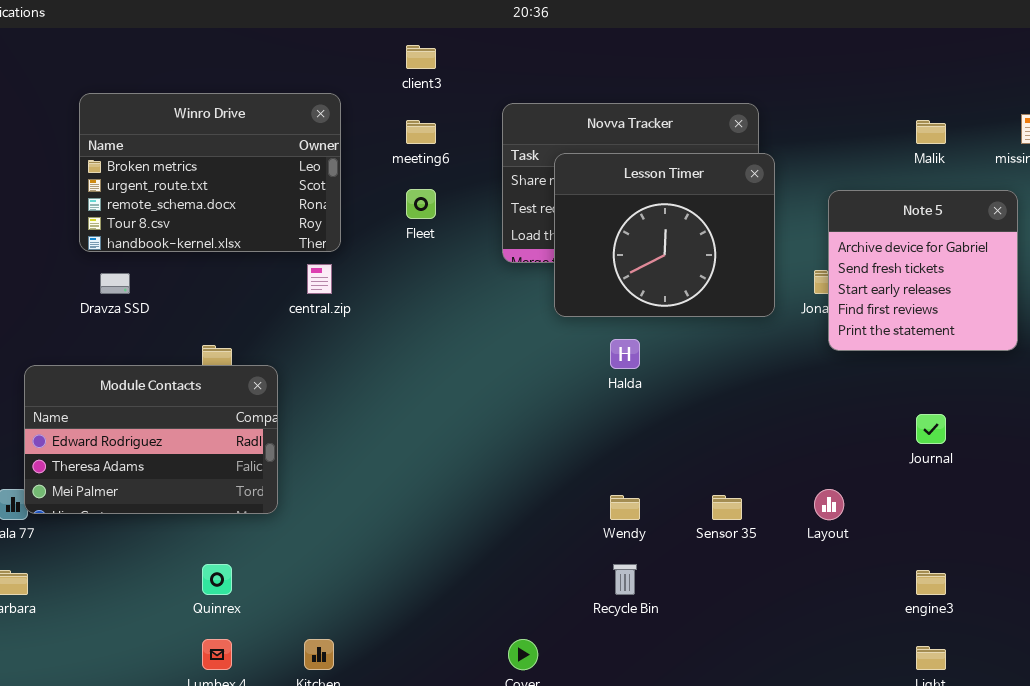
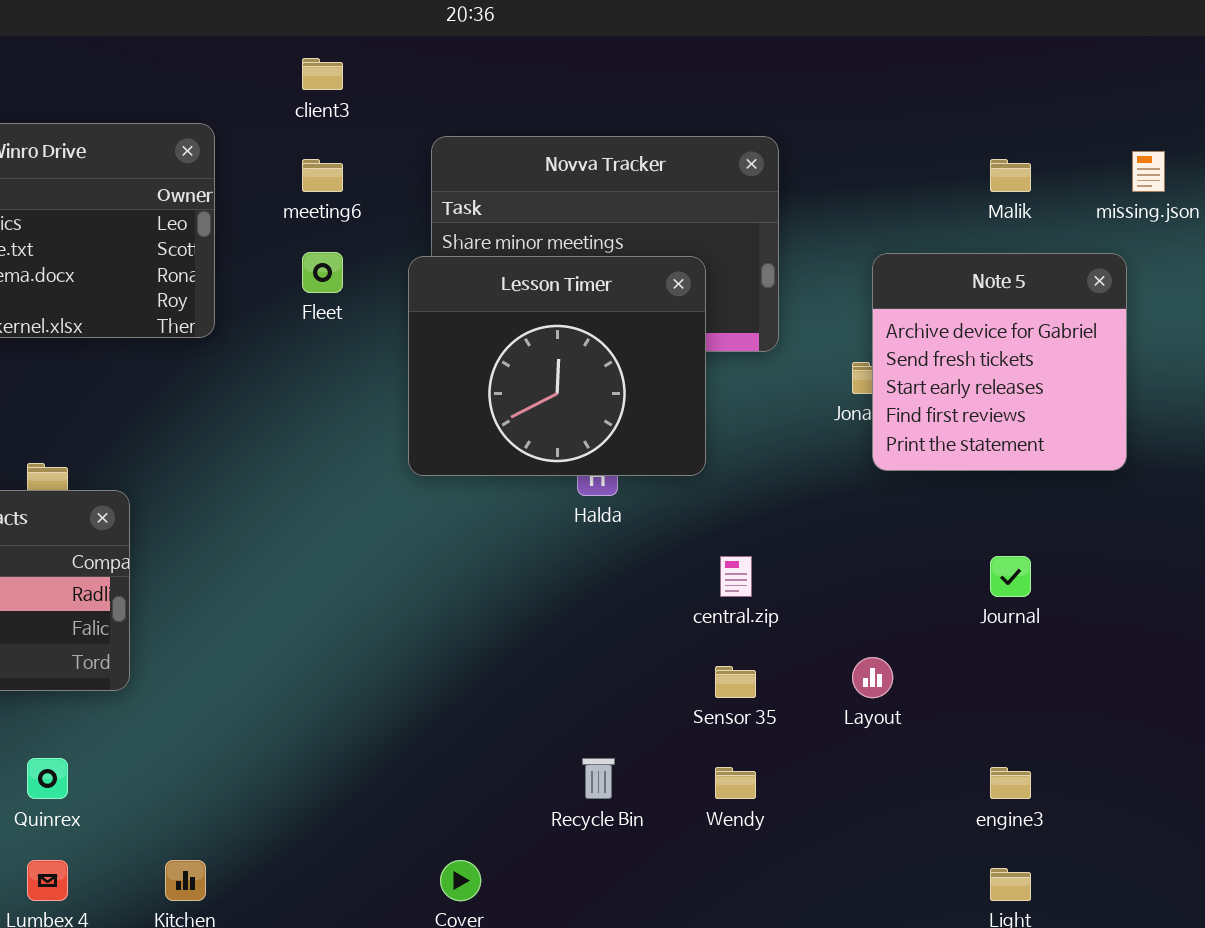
Lesson Timer: [554,153,775,317] -> [408,256,706,476], moved
central.zip: [307,264,332,294] -> [720,556,752,597], moved
Wendy: [610,495,640,520] -> [715,767,756,799], moved

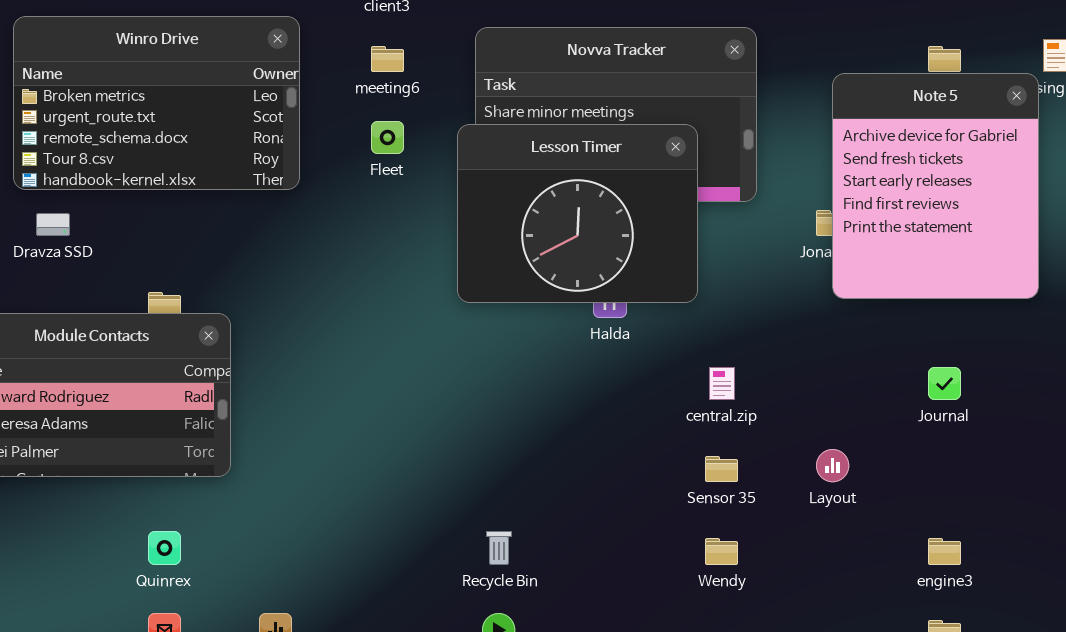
Note 5: [872,253,1127,471] -> [832,73,1039,299], resized
Recycle Bin: [582,758,615,799] -> [486,531,512,565], moved

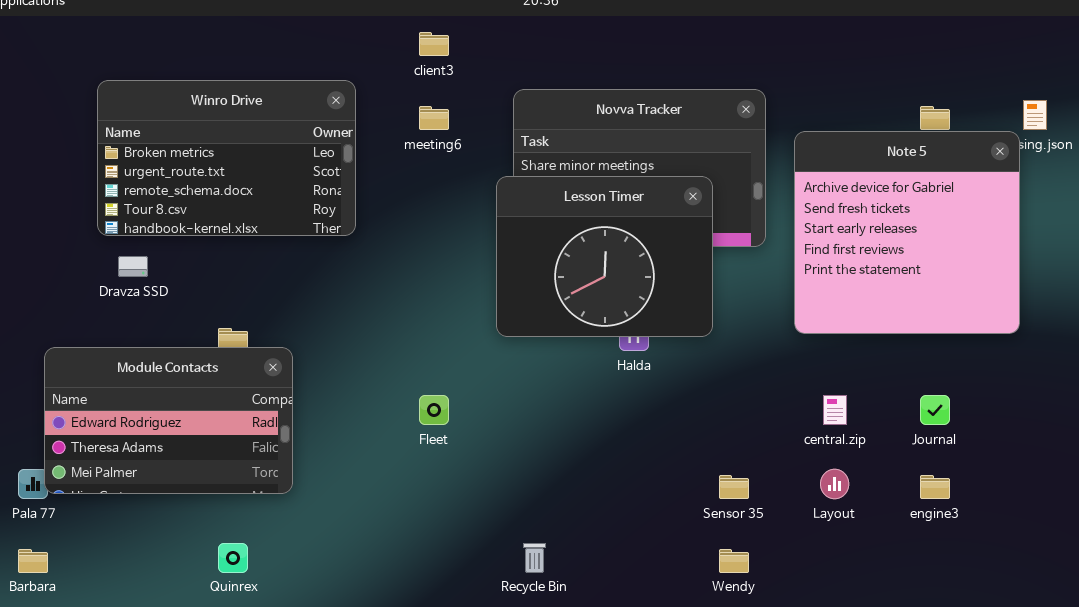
Note 5: [832,73,1039,299] -> [794,131,1020,334], resized
Fleet: [371,121,404,154] -> [419,395,449,425], moved
central.zip: [709,367,735,400] -> [823,395,847,425], moved
engine3: [928,538,961,565] -> [920,475,950,499], moved

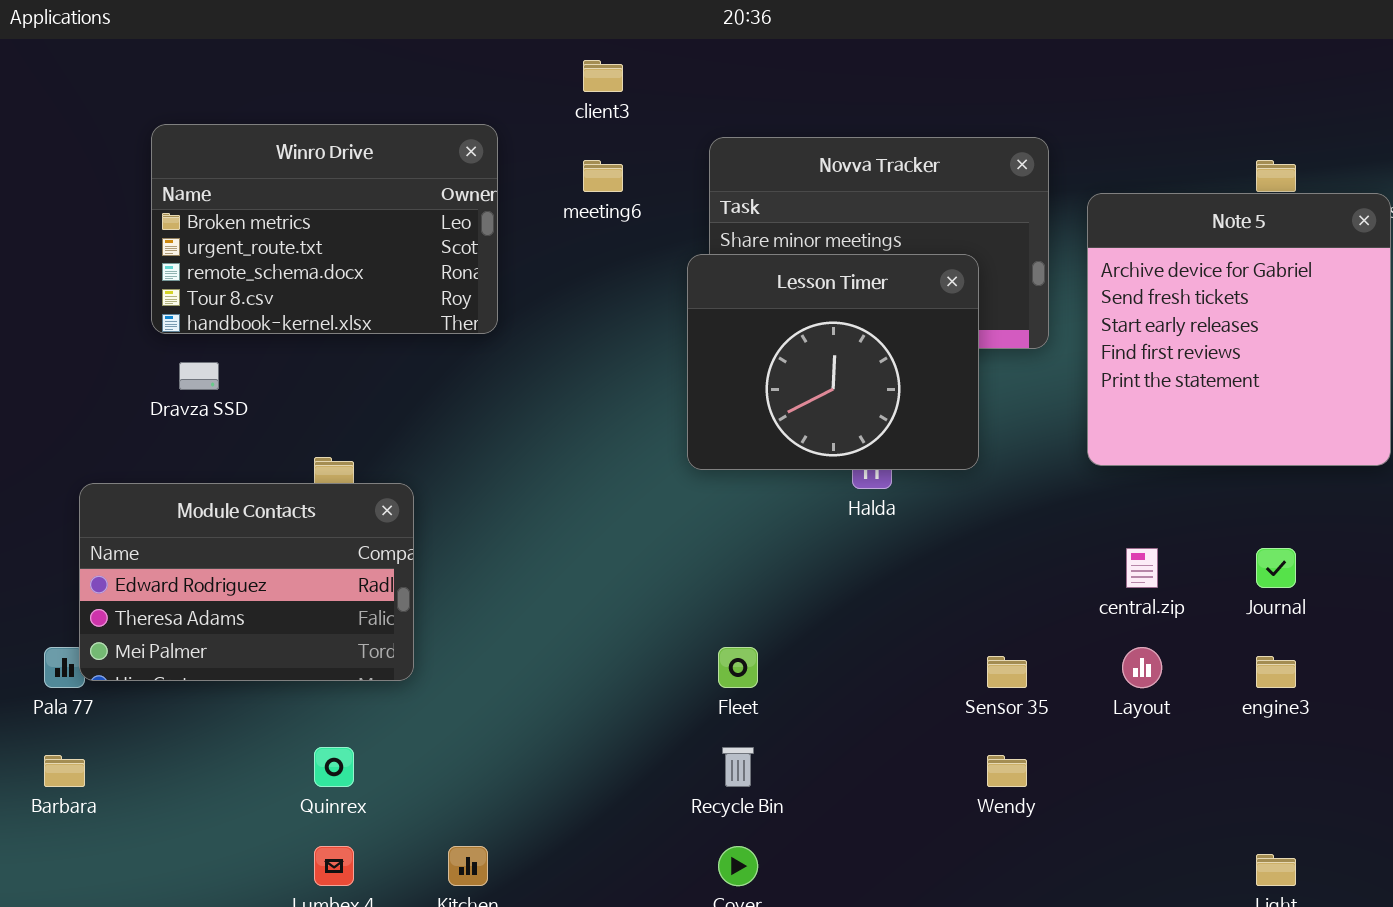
Fleet: [419,395,449,425] -> [718,647,758,688], moved

